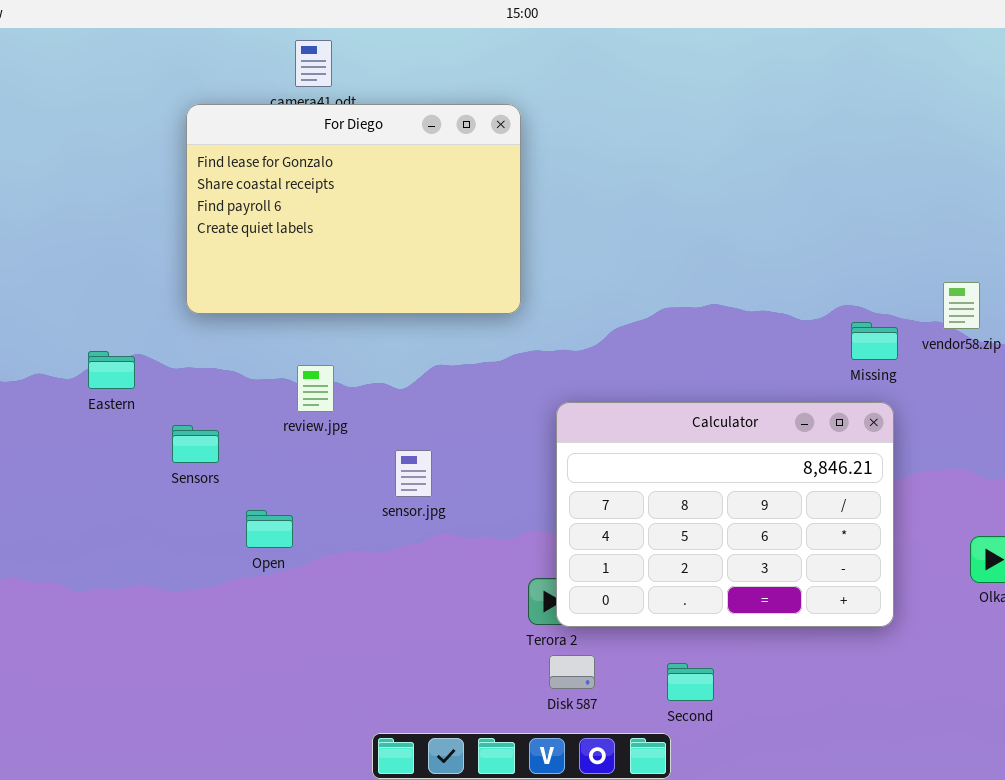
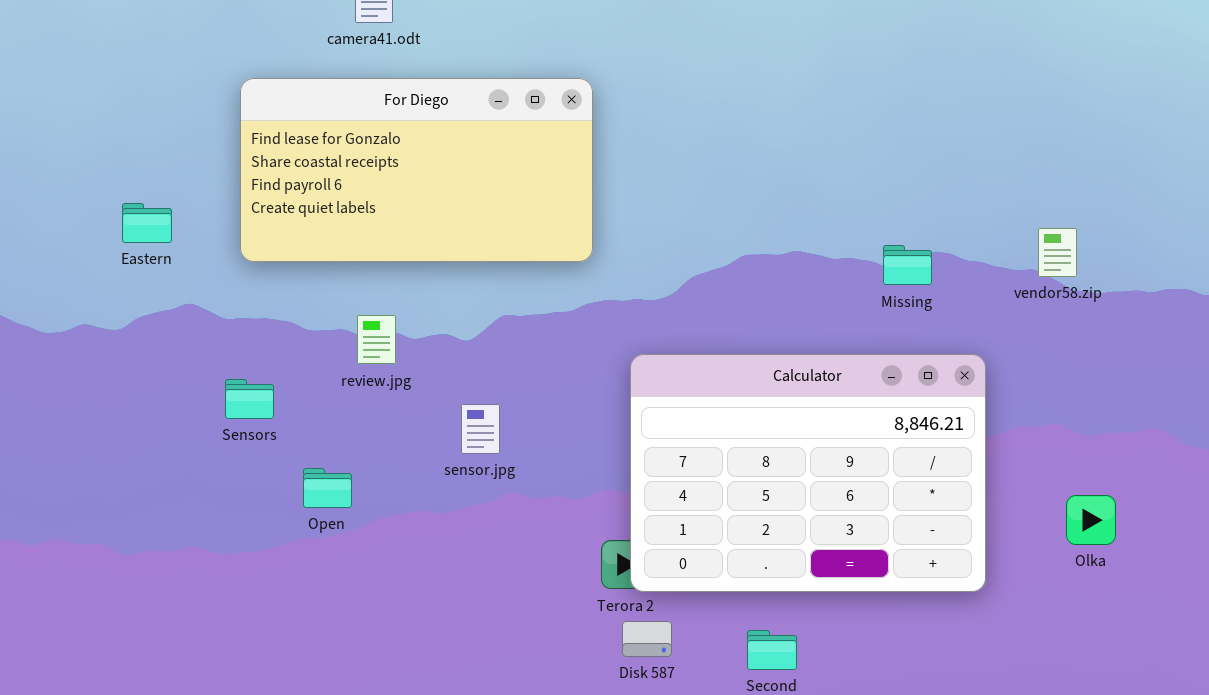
For Diego: [186,104,521,314] -> [240,78,593,262], resized
Missing: [851,322,898,360] -> [883,245,932,285], moved
Eastern: [88,351,135,389] -> [122,203,172,243], moved

